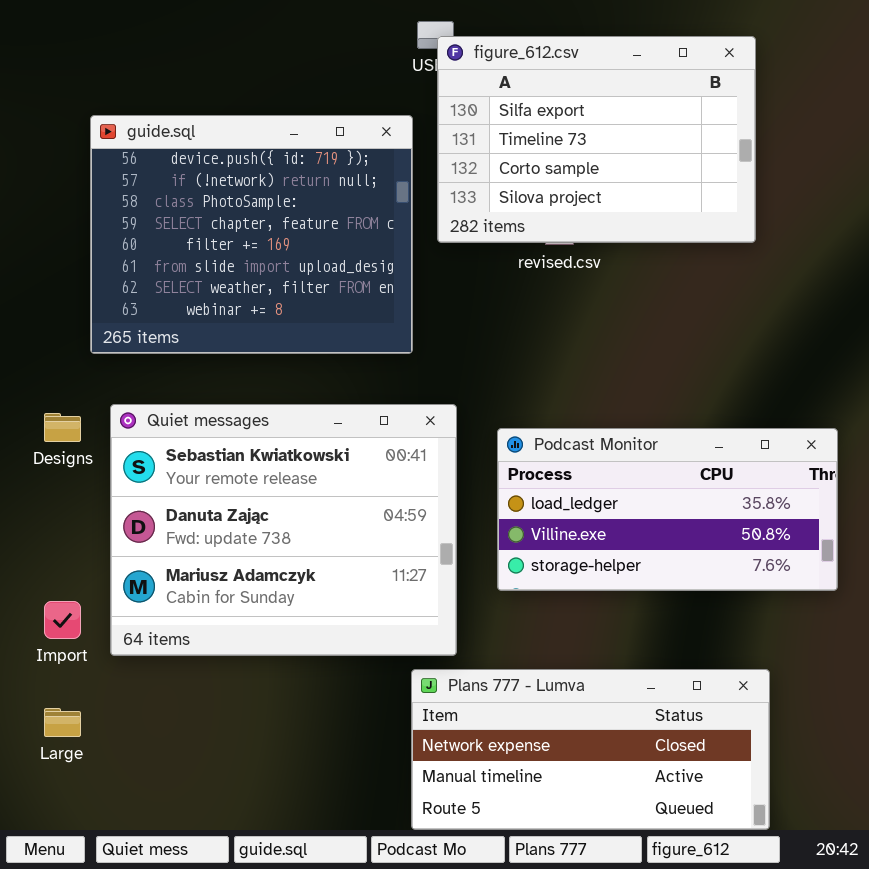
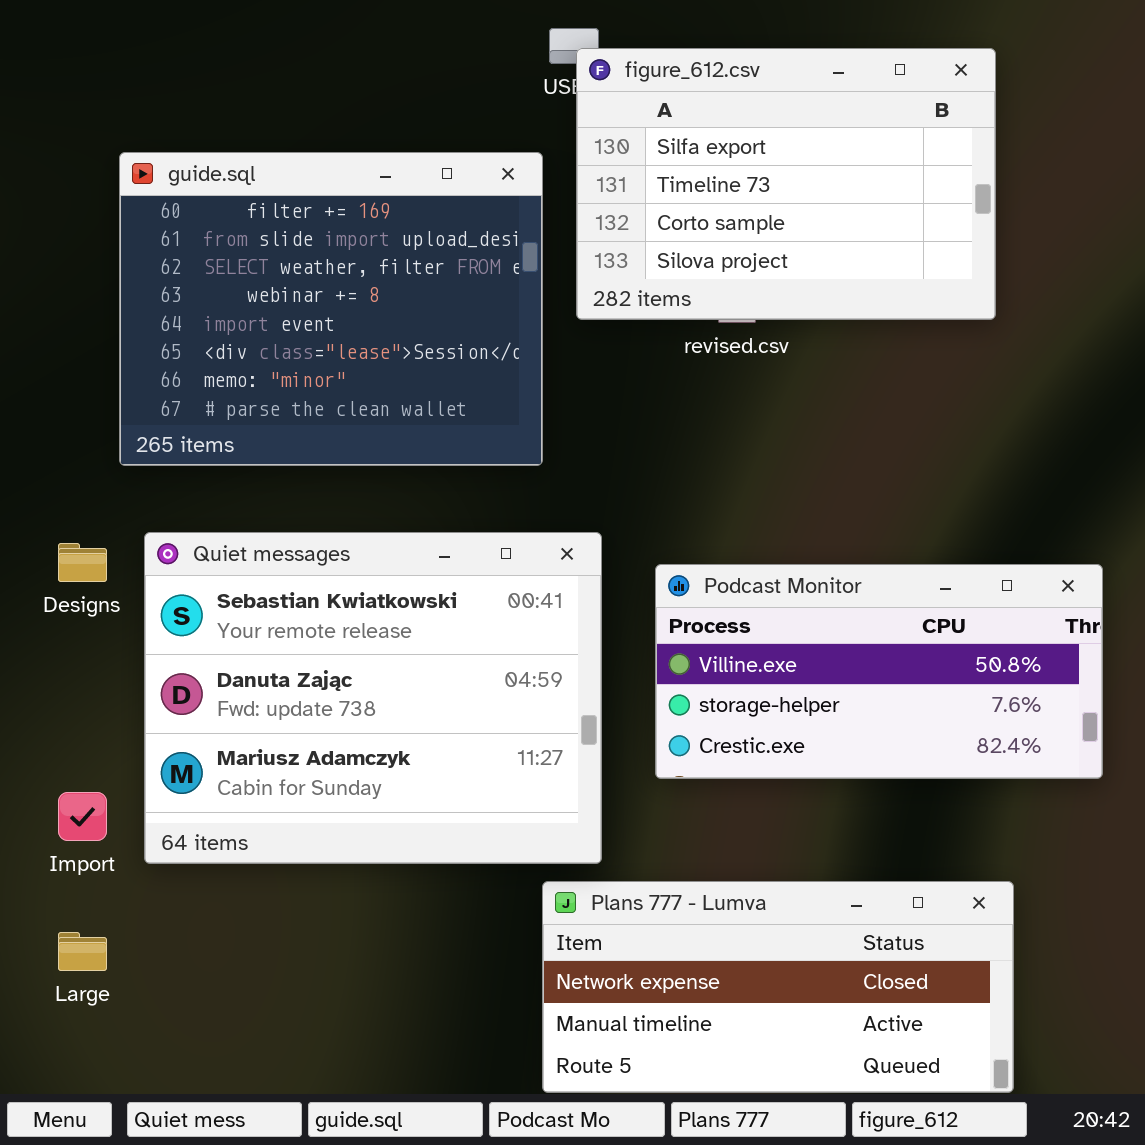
guide.sql: [90,115,413,354] -> [119,152,543,466], scrolled down 4 rows
Podcast Monitor: [497,428,838,591] -> [655,564,1103,779], scrolled down 1 row

